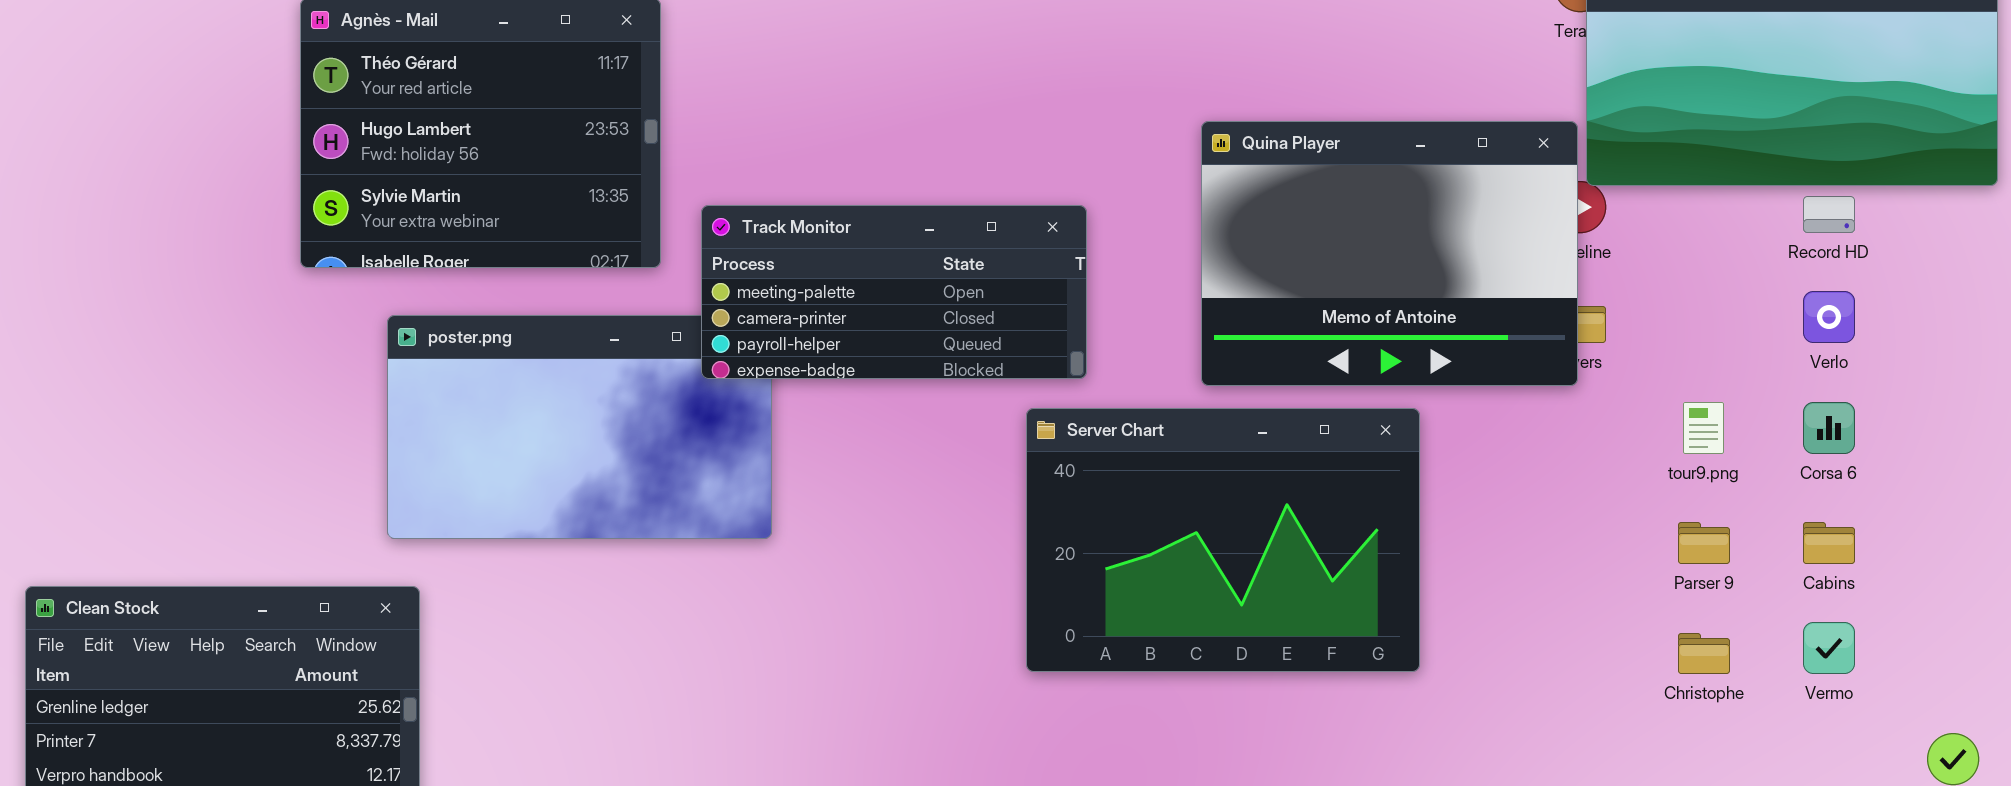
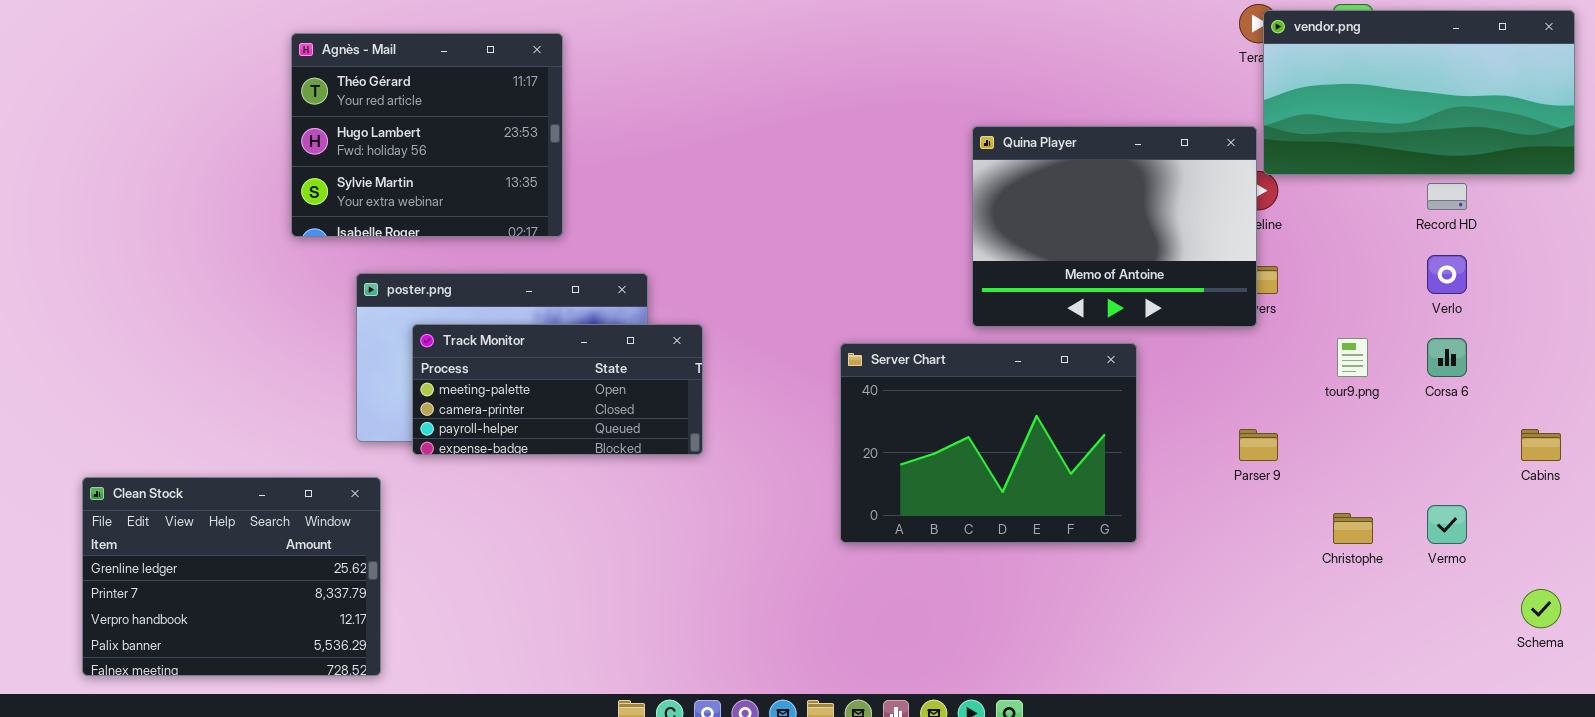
Track Monitor: [701,205,1087,379] -> [412,324,703,455], moved
Parser 9: [1678,522,1730,564] -> [1239,429,1278,461], moved
Cabins: [1803,522,1855,564] -> [1521,429,1561,461], moved

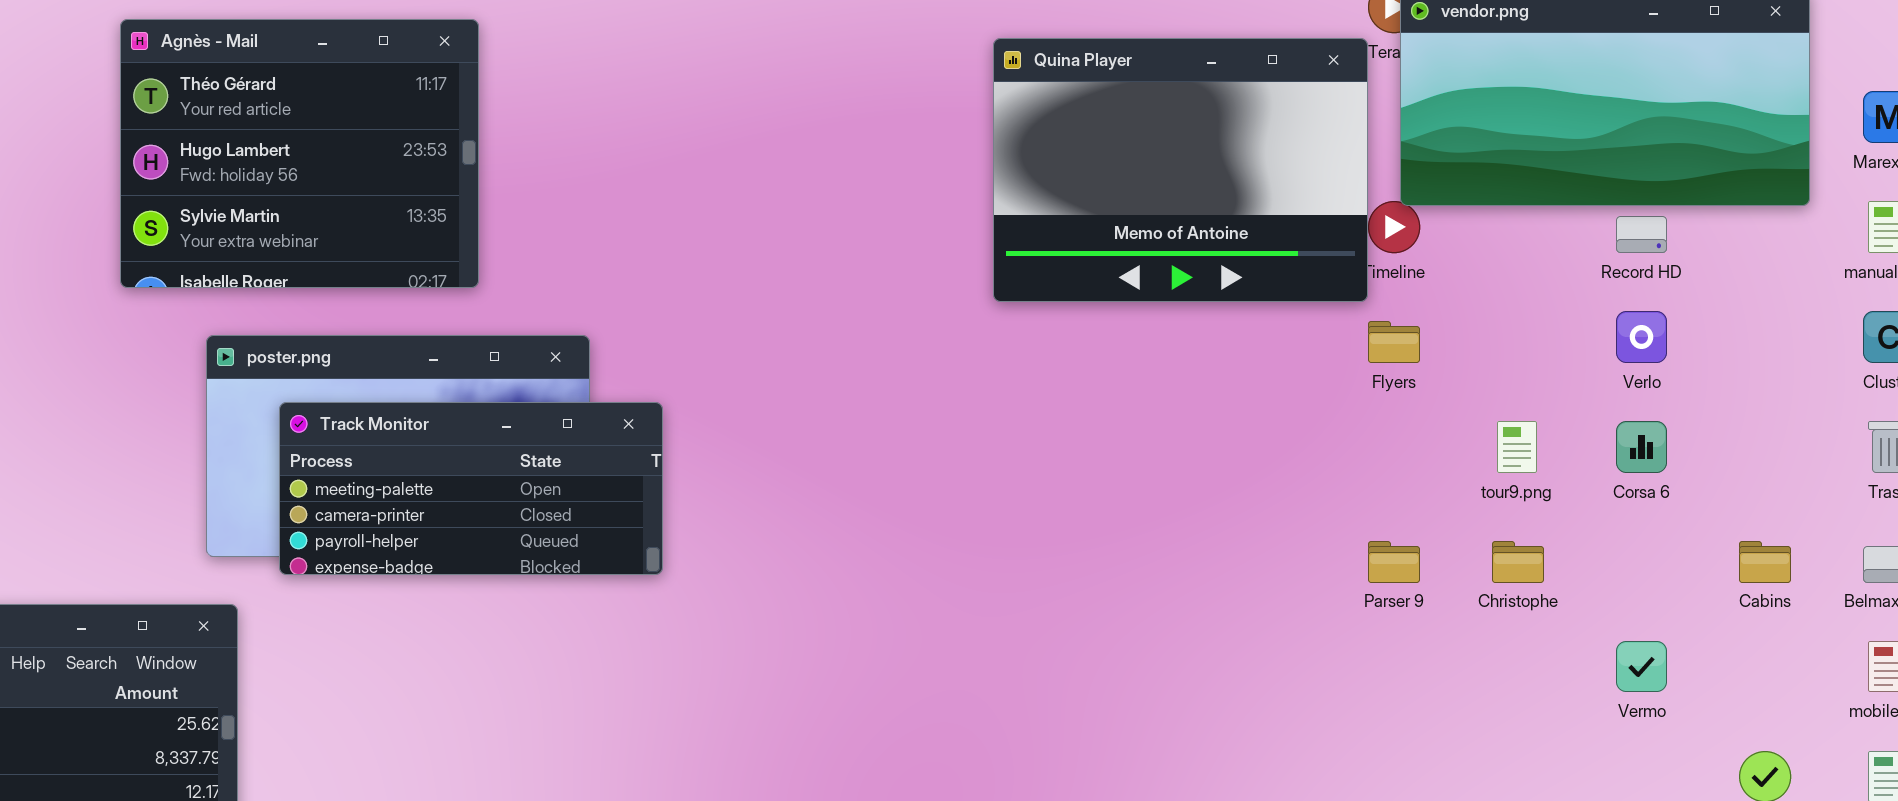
Quina Player: [972,126,1257,327] -> [993,38,1368,302], moved
Server Chart: [840,343,1137,543] -> none, closed
Christophe: [1333,513,1373,544] -> [1492,541,1544,583], moved

